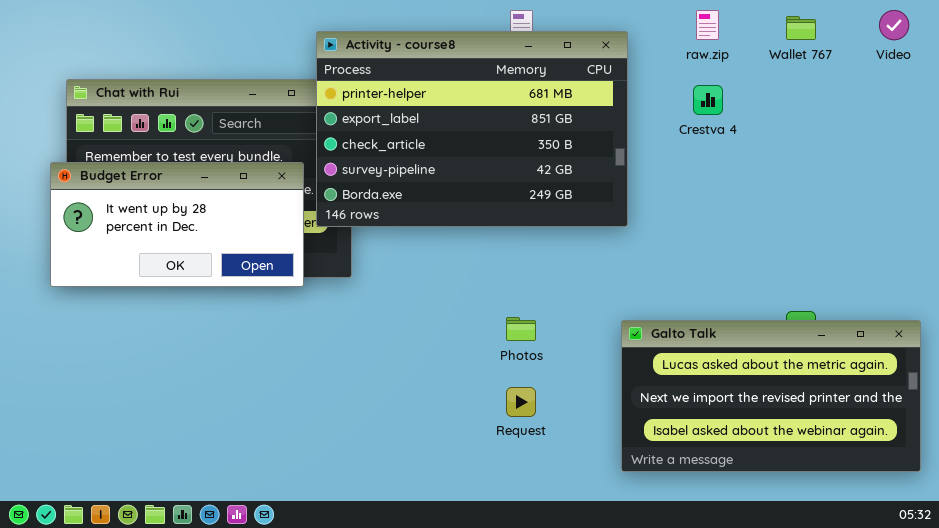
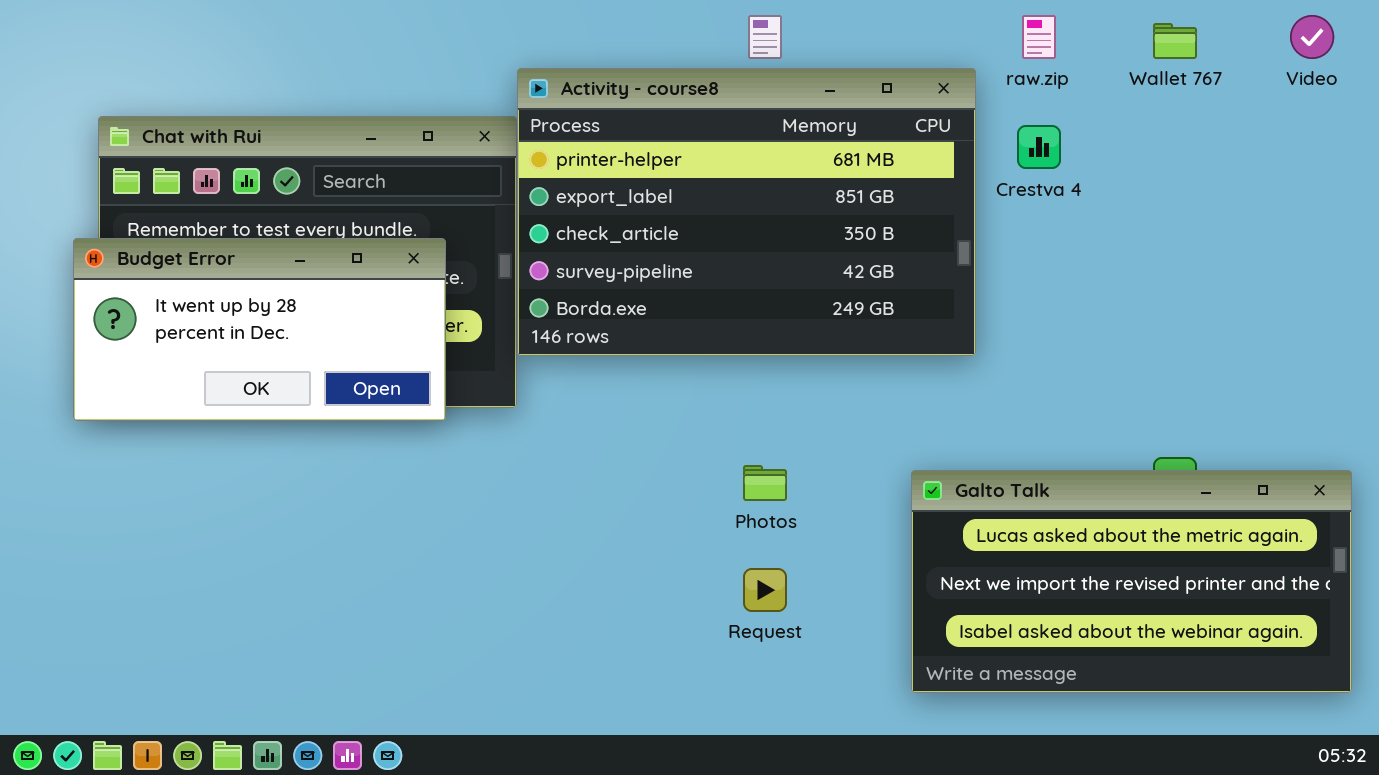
Activity - course8: [316,31,628,227] -> [517,68,976,356], moved

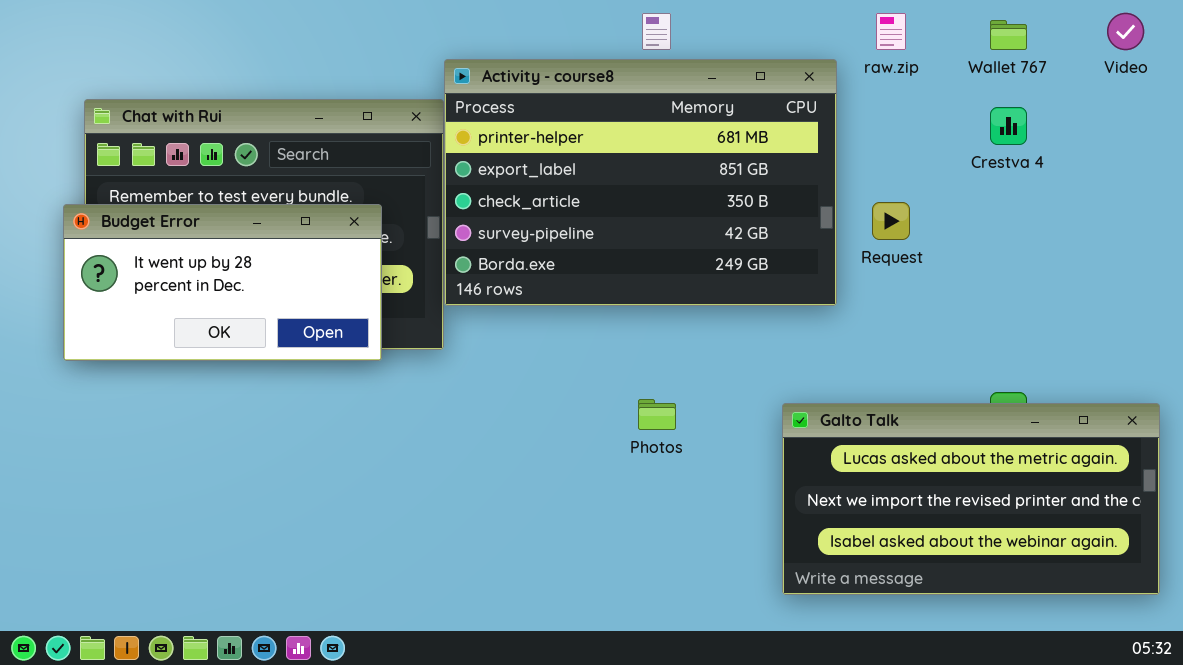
Crestva 4: [1017,125,1061,169] -> [990,107,1027,145], moved
Request: [743,568,787,612] -> [872,202,910,240], moved

